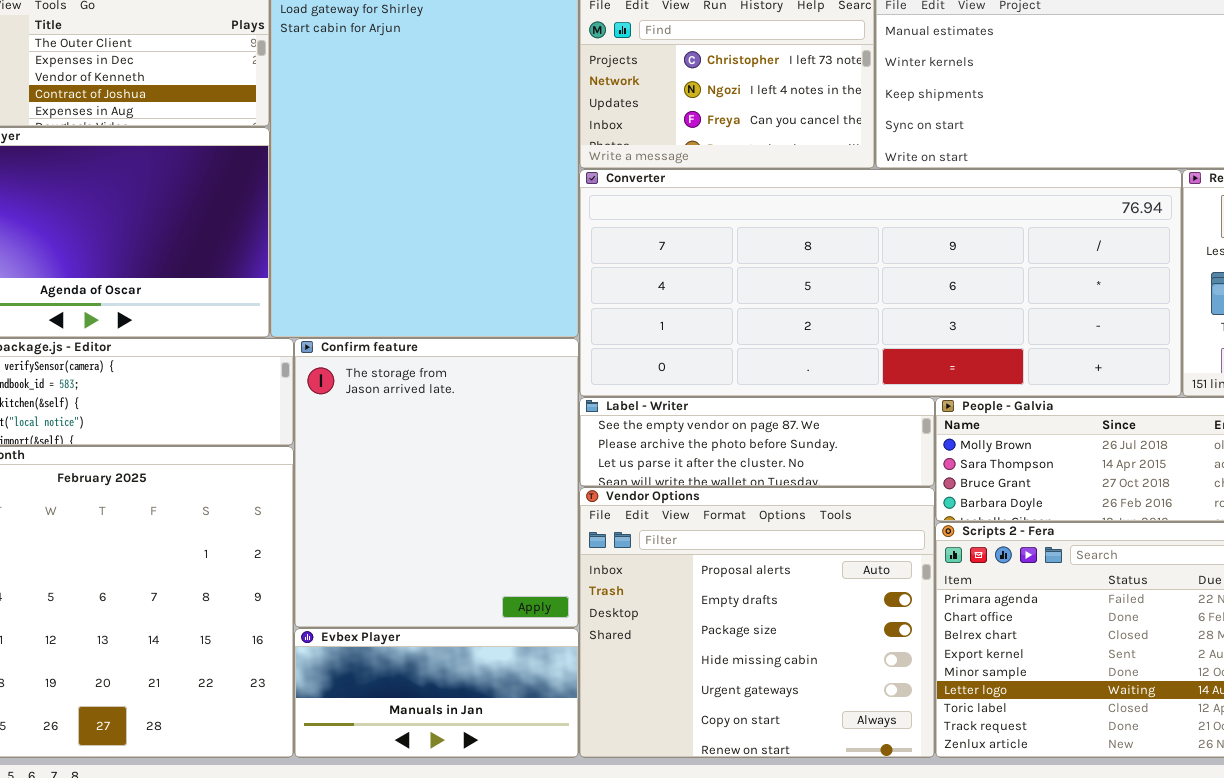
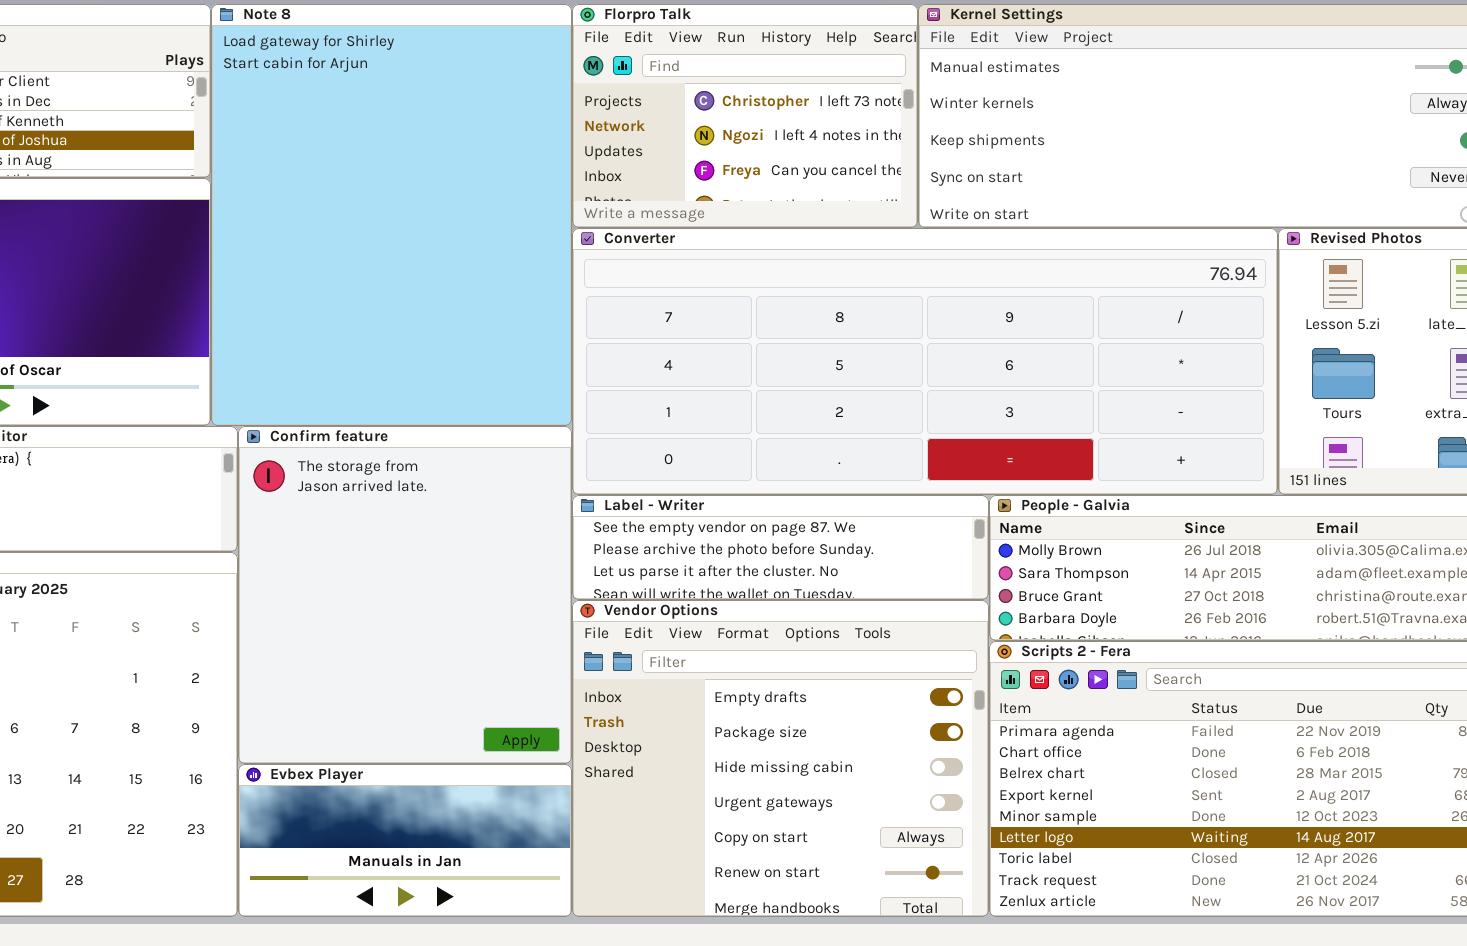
Vendor Options: [579,487,935,758] -> [572,600,989,917], scrolled down 1 row

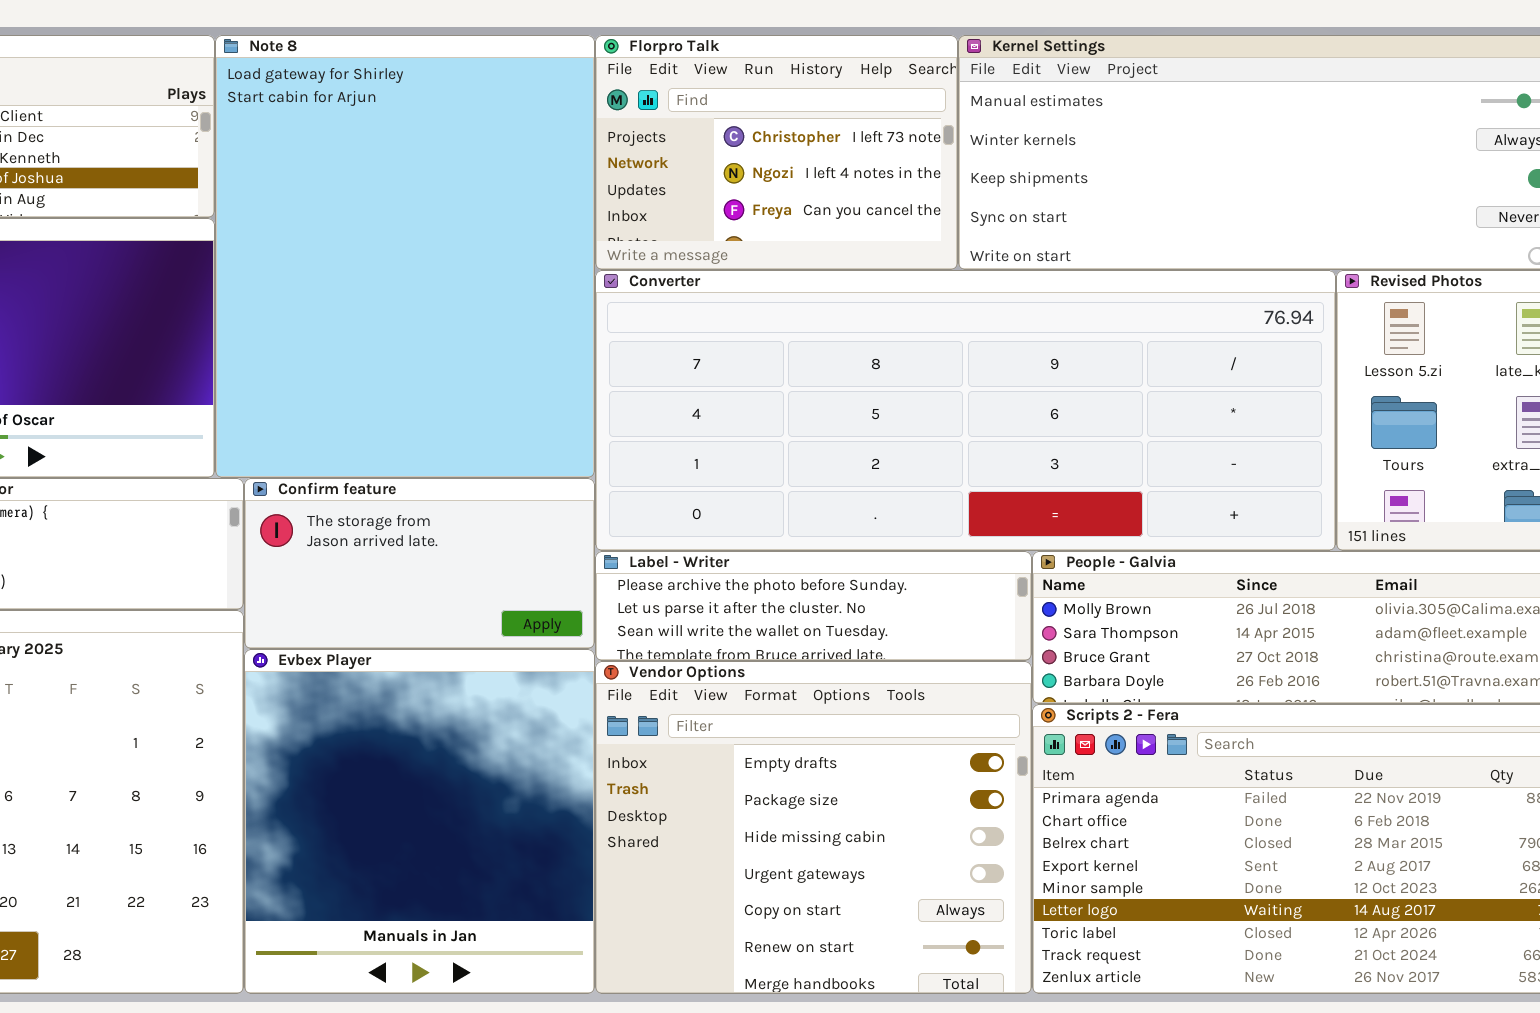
Confirm feature: [238,426,572,764] -> [244,478,595,649], resized
Label - Writer: [572,495,989,600] -> [595,551,1032,661], scrolled down 1 row
Evbex Player: [238,764,572,917] -> [244,649,595,994], resized

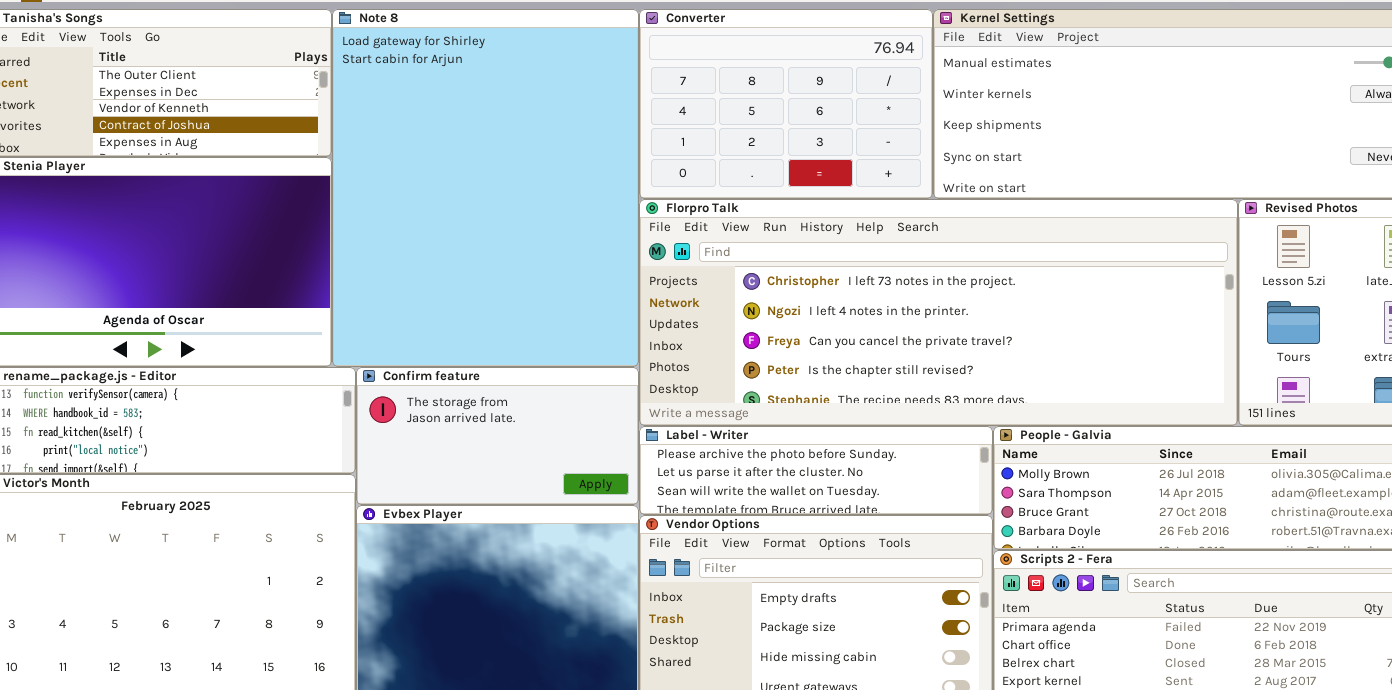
Florpro Talk: [595,35,958,270] -> [639,199,1238,426], moved, resized
Converter: [595,270,1336,551] -> [639,9,933,199], moved, resized

